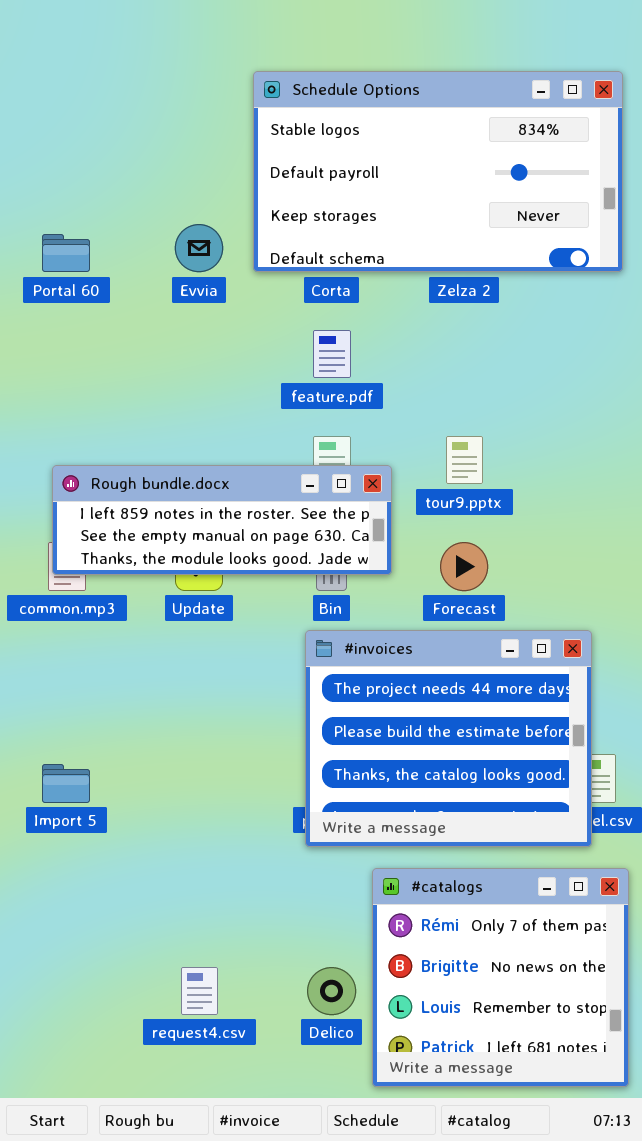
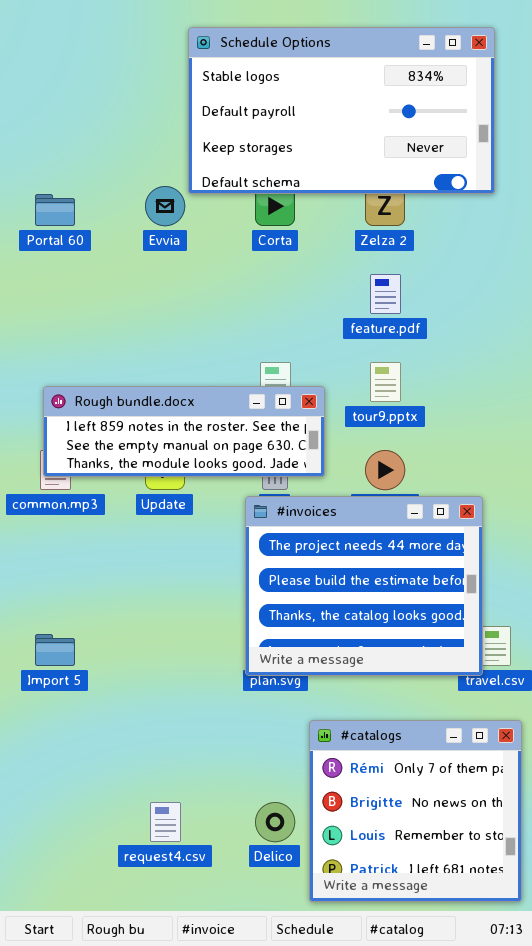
Schedule Options: [253,71,623,272] -> [188,27,495,194], moved
feature.pdf: [313,330,351,378] -> [370,274,401,314], moved
#invoices: [305,630,592,847] -> [245,496,483,676], moved

